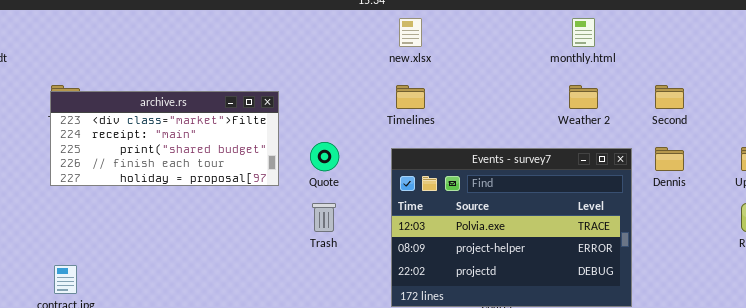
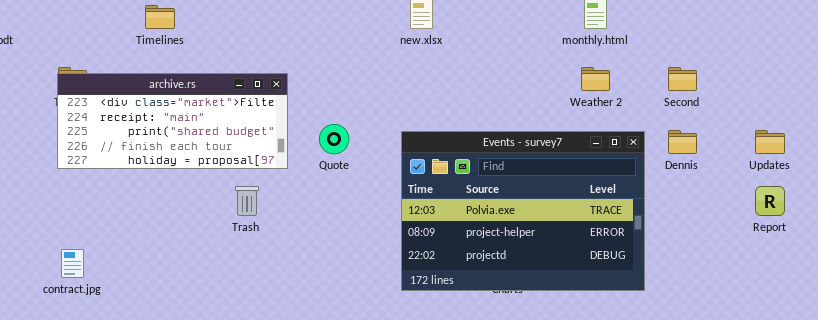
Timelines: [396,85,425,109] -> [145,5,175,29], moved
Trash: [312,203,336,232] -> [235,186,259,216], moved

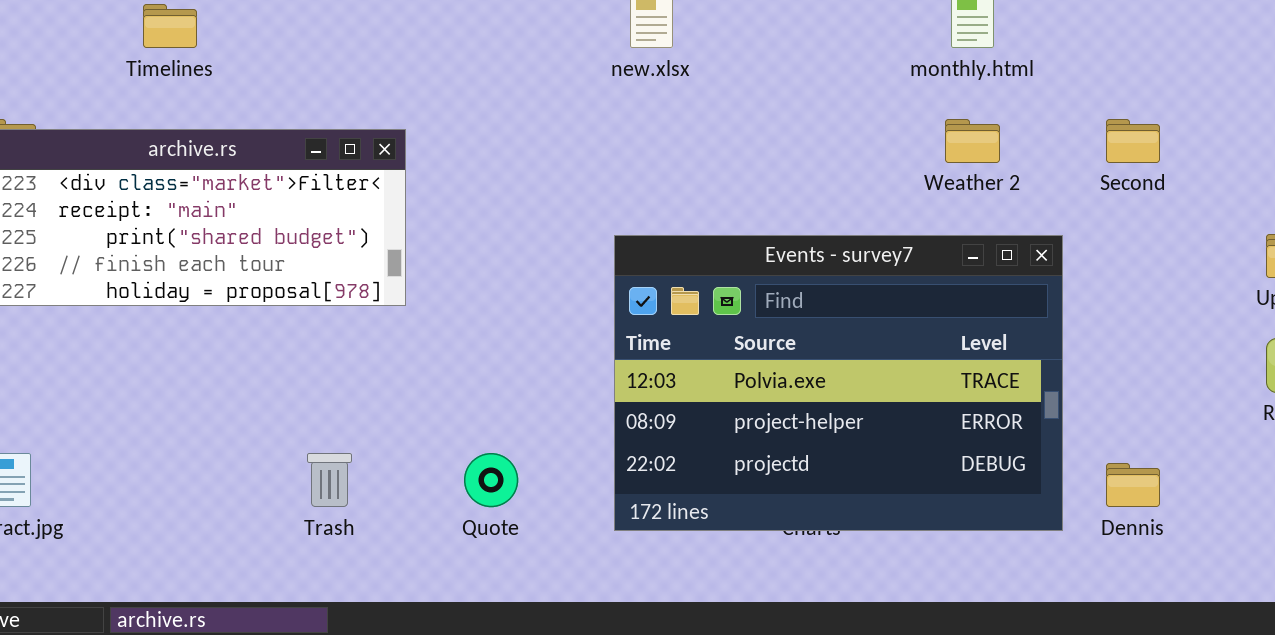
Quote: [319,124,349,154] -> [464,453,518,507], moved
Dennis: [668,130,697,154] -> [1106,463,1160,507], moved
Trash: [235,186,259,216] -> [307,453,352,507], moved

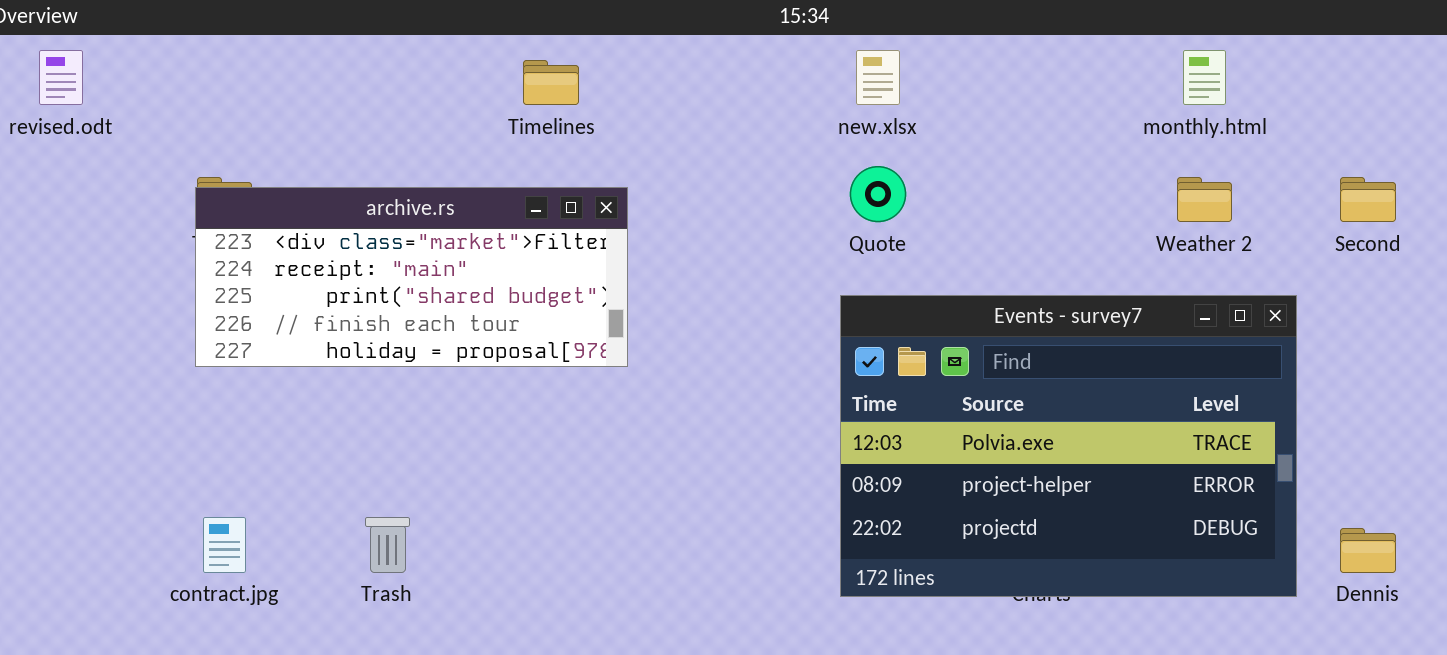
Timelines: [143,4,197,48] -> [523,60,579,105], moved
Trash: [307,453,352,507] -> [365,517,410,573], moved
Quote: [464,453,518,507] -> [850,166,906,222], moved

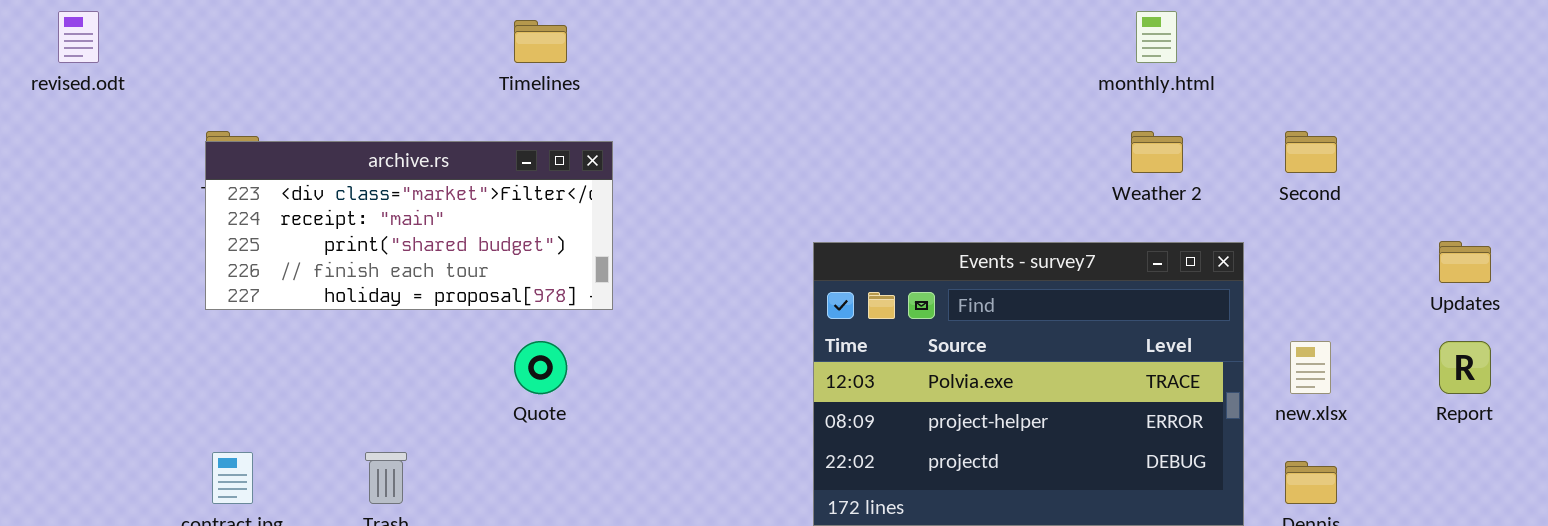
new.xlsx: [856,50,900,105] -> [1290,341,1331,394], moved
Quote: [850,166,906,222] -> [514,341,567,394], moved

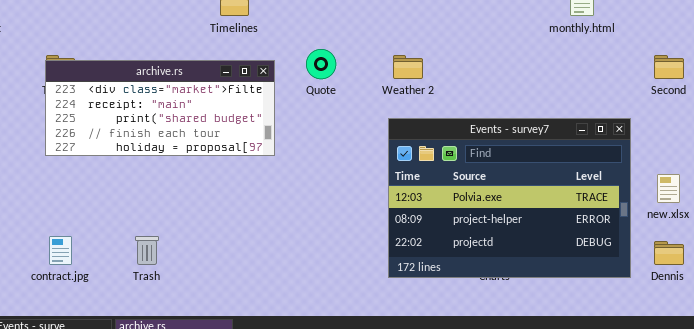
Weather 2: [1131,131,1183,173] -> [393,55,423,79], moved
Quote: [514,341,567,394] -> [306,49,336,79], moved

